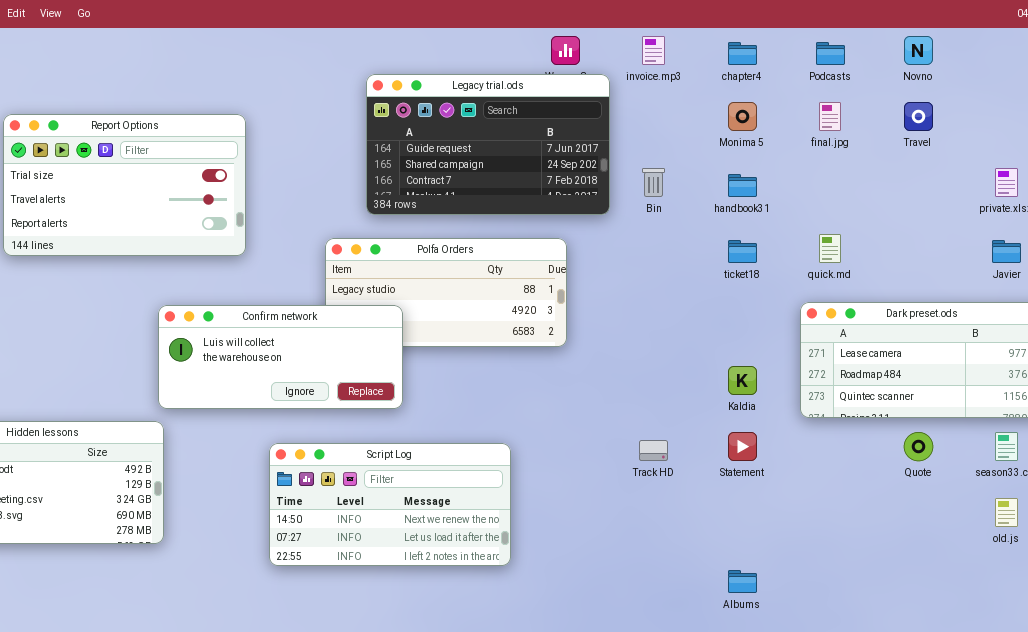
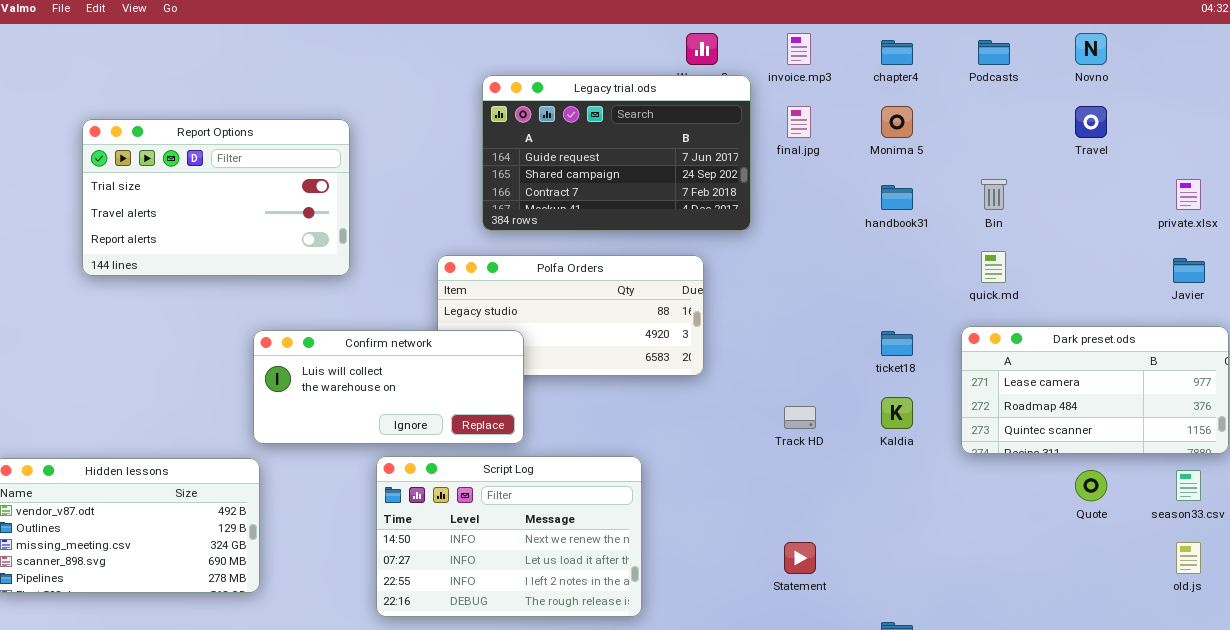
final.jpg: [819,102,841,131] -> [787,106,811,138], moved
Bin: [642,168,665,197] -> [981,179,1007,210], moved
ticket18: [728,240,757,263] -> [881,331,913,356], moved
Statement: [728,432,757,461] -> [784,542,816,574], moved
Track HD: [639,440,668,461] -> [784,406,816,429], moved
Script Log: [269,443,511,566] -> [376,456,642,617], resized

